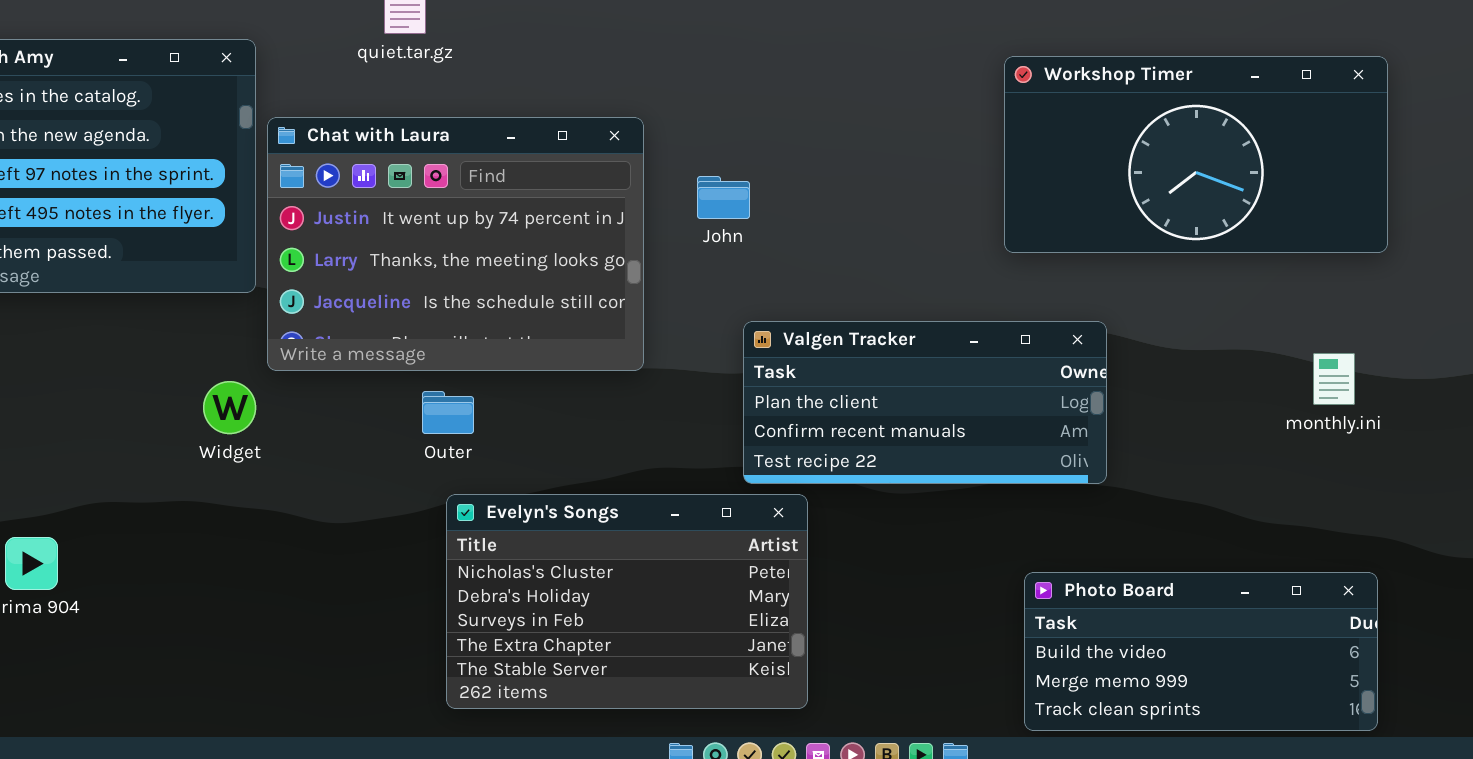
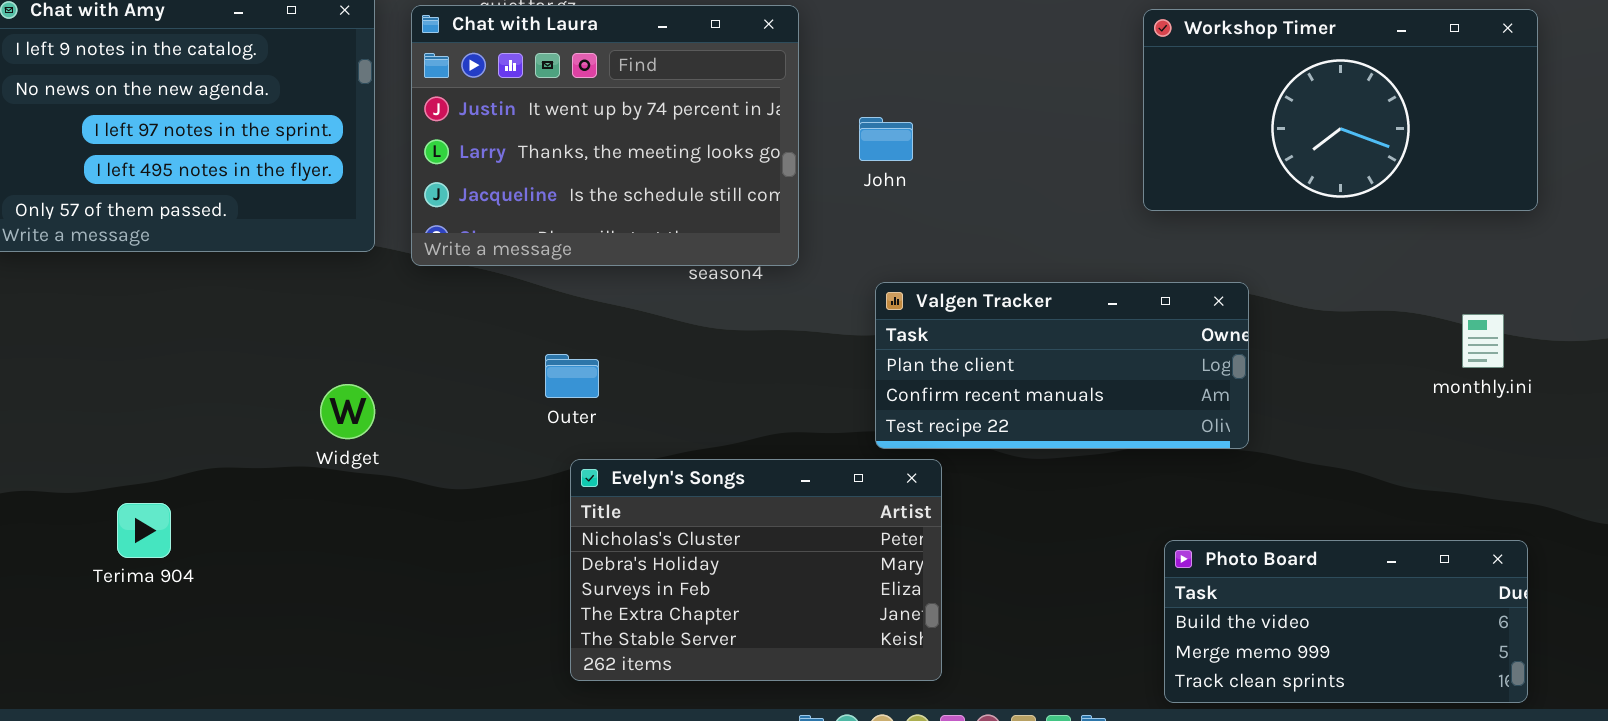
Chat with Laura: [267,117,644,371] -> [411,5,799,266], moved
John: [697,176,750,219] -> [859,117,913,161], moved
Widget: [203,381,256,434] -> [320,384,375,439], moved

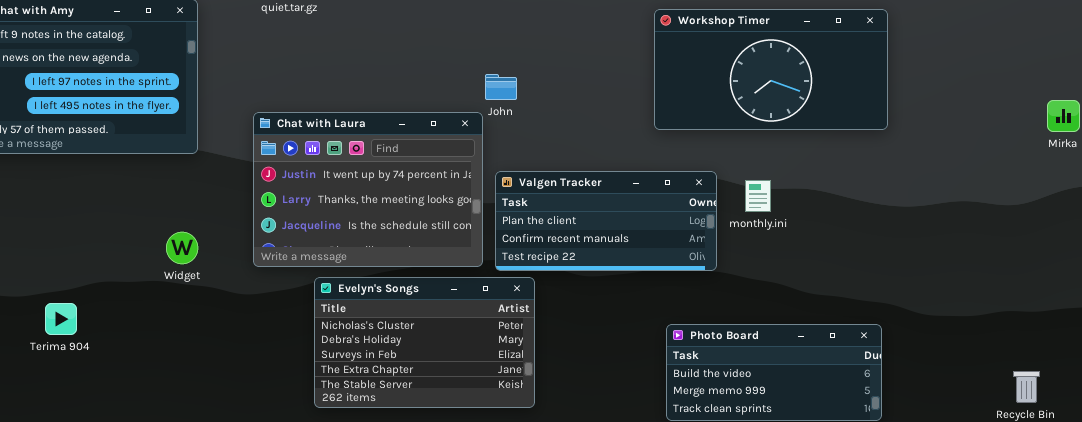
Chat with Laura: [411,5,799,266] -> [253,112,483,267], moved
monthly.ini: [1462,314,1504,368] -> [745,180,771,212], moved

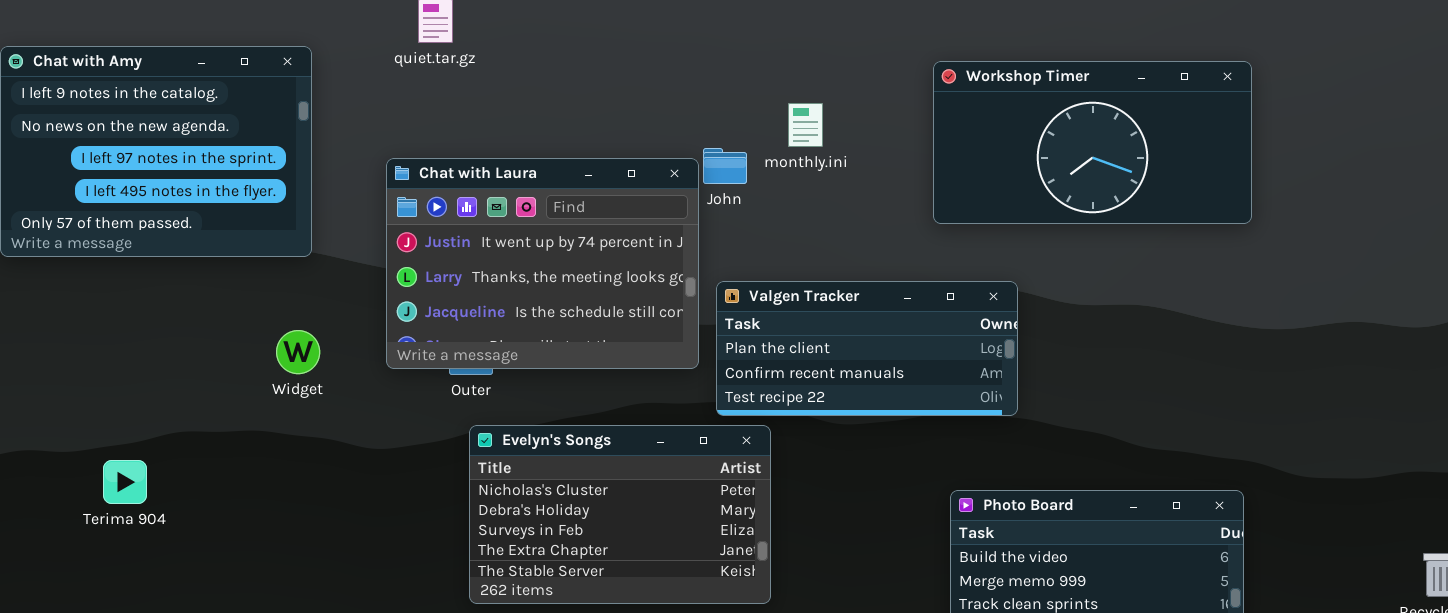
Chat with Laura: [253,112,483,267] -> [386,158,699,369], moved
monthly.ini: [745,180,771,212] -> [788,103,823,147], moved
Widget: [166,232,198,264] -> [276,330,320,374], moved

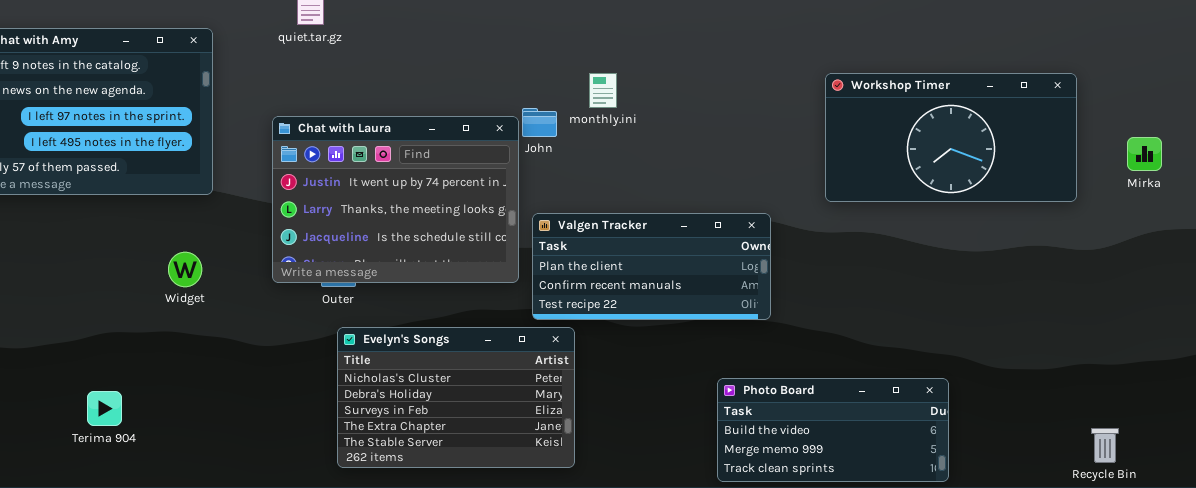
Workshop Timer: [933,61,1252,224] -> [825,73,1077,202], moved
Widget: [276,330,320,374] -> [168,252,202,287], moved
Terima 904: [103,460,147,504] -> [87,391,122,426], moved

